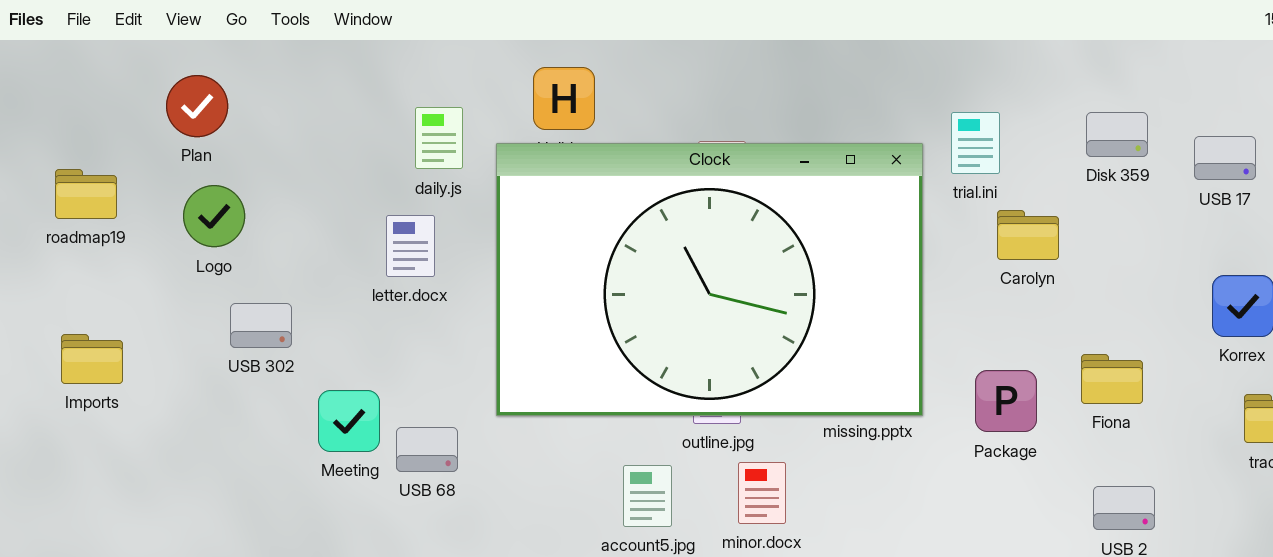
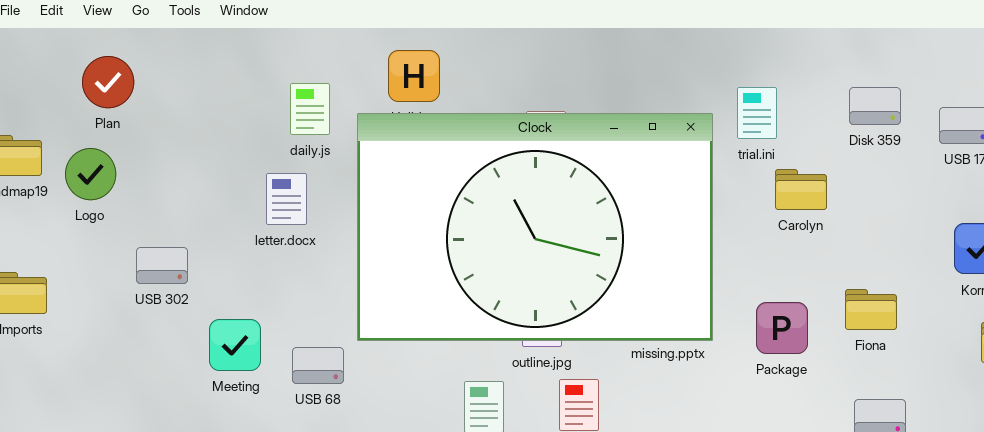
Logo: [183,185,245,247] -> [65,148,116,200], moved
USB 68: [396,427,458,472] -> [292,347,344,384], moved

